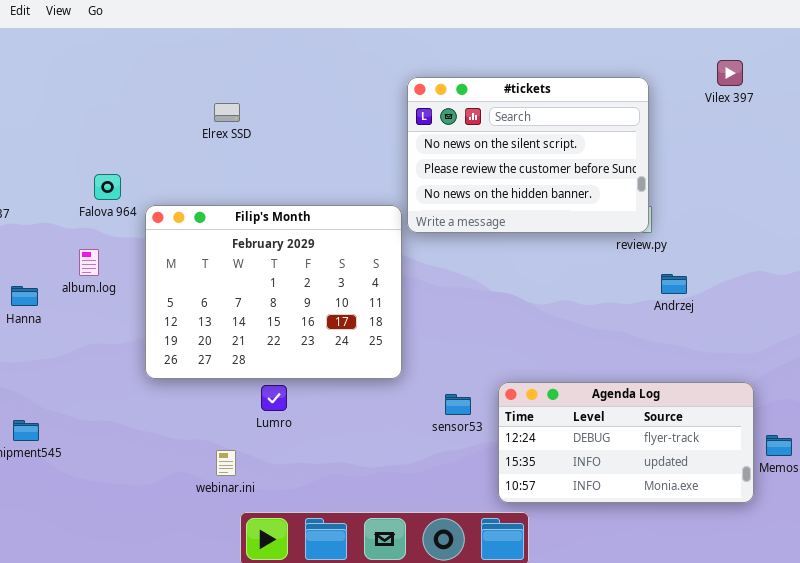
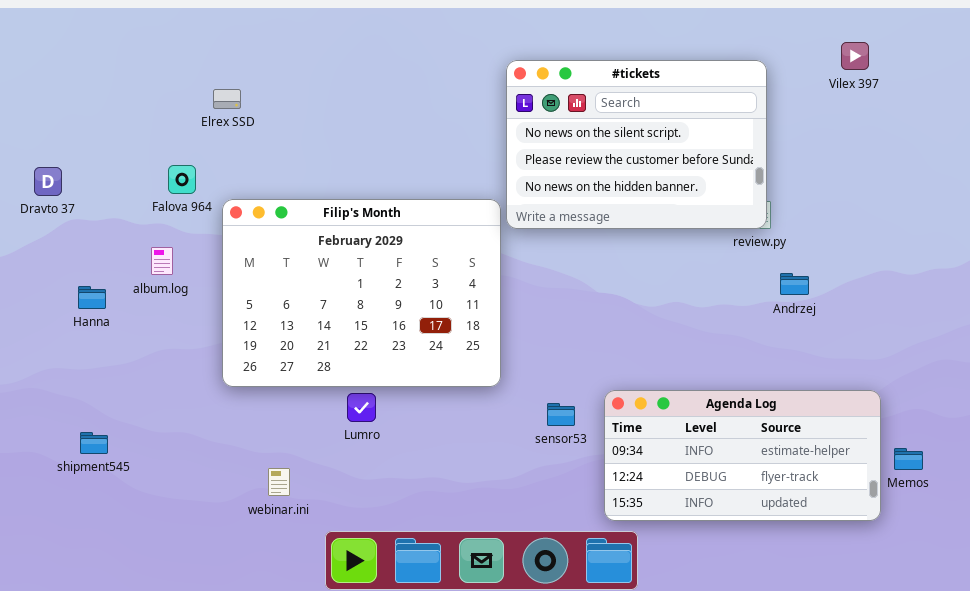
Elrex SSD: [214,103,240,122] -> [213,89,241,109], moved
Agenda Log: [498,382,754,503] -> [604,390,881,521], scrolled up 1 row
webinar.ini: [216,450,236,476] -> [268,468,290,496], moved

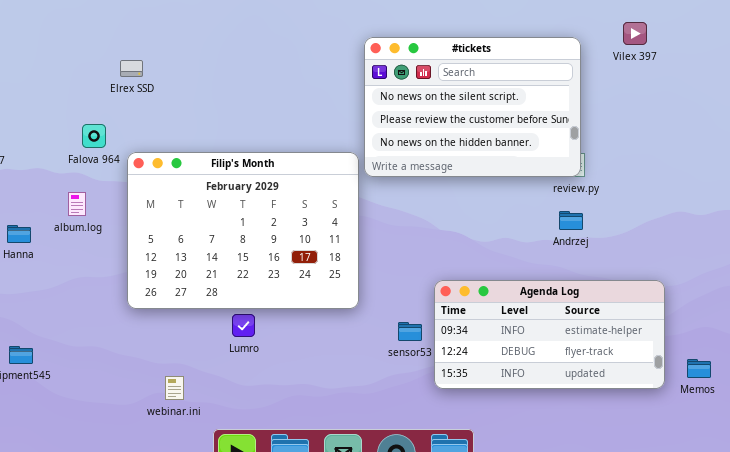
Vilex 397: [841,42,869,70] -> [623,22,647,45], moved
Andrzej: [780,273,809,295] -> [559,211,583,230], moved
Agenda Log: [604,390,881,521] -> [434,280,665,389], moved

